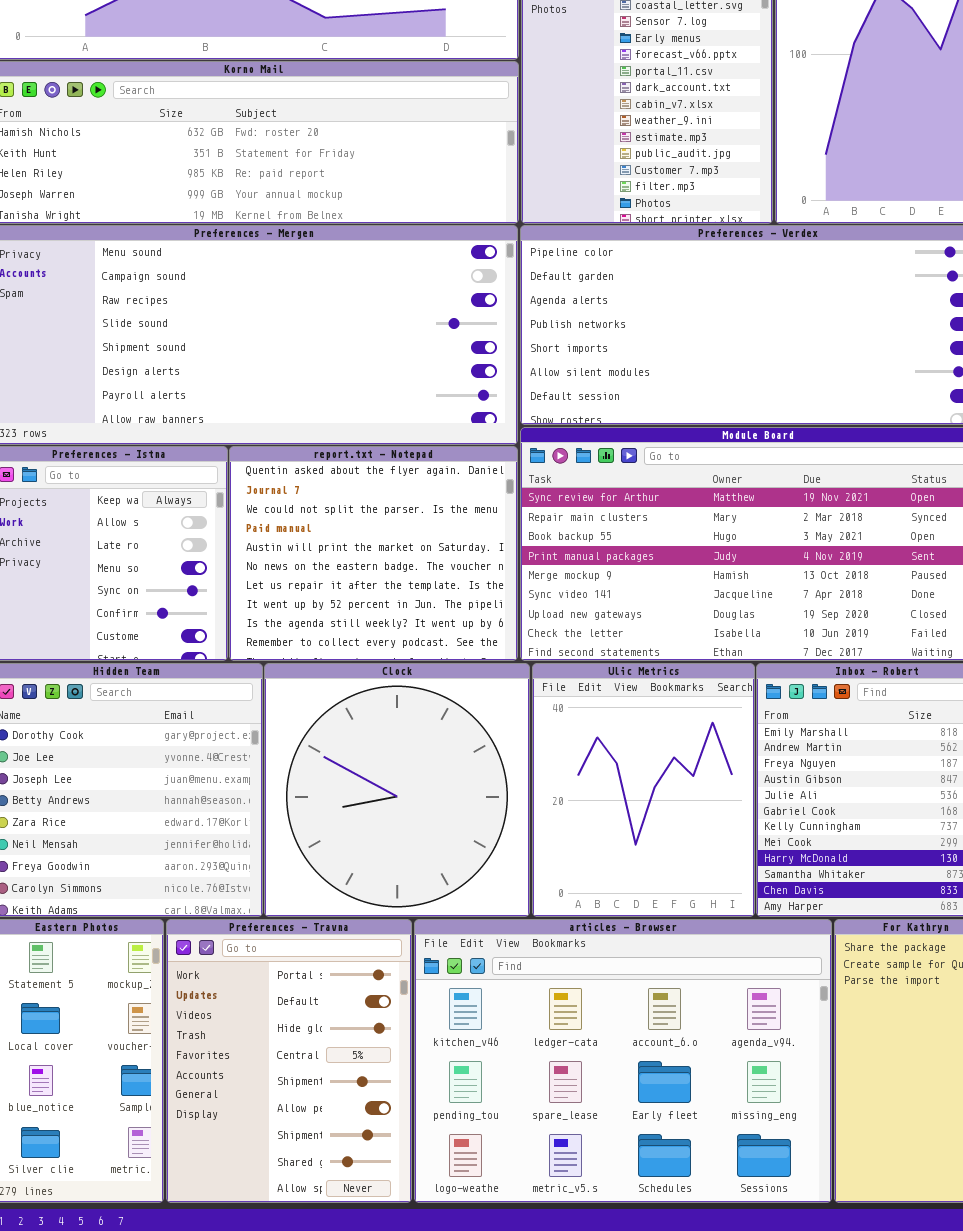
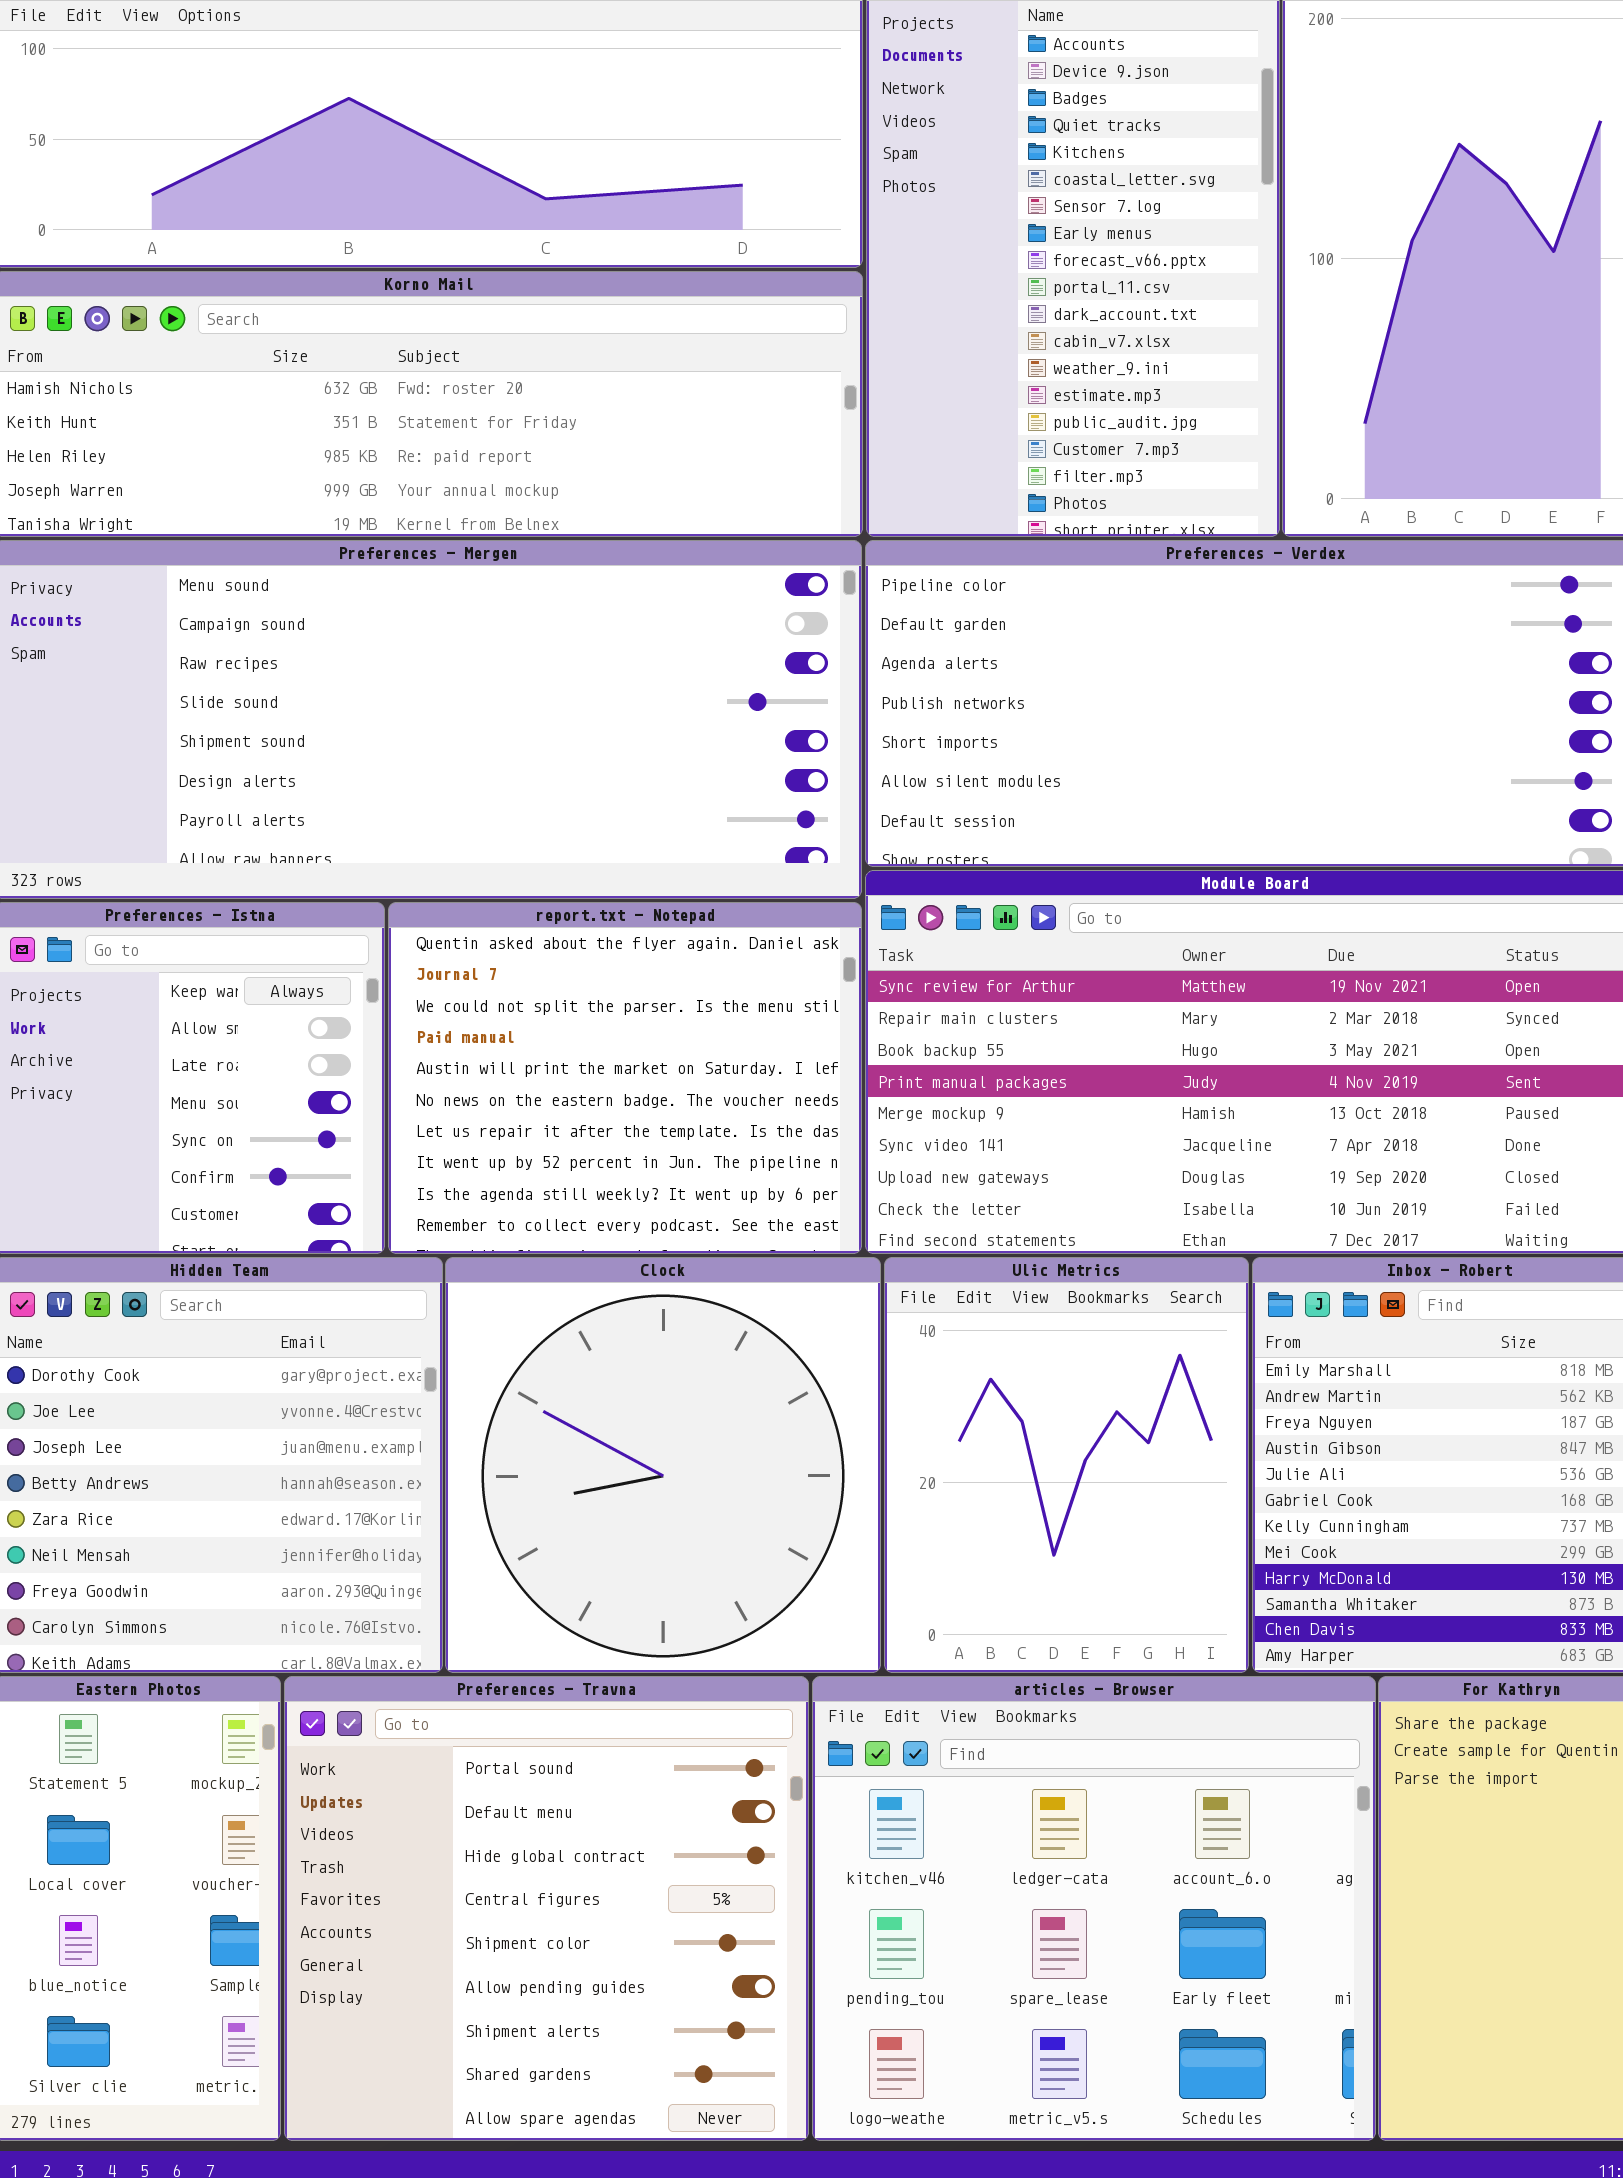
Preferences - Travna: [166,919,412,1203] -> [284,1676,809,2141], resized
articles - Browser: [414,919,832,1203] -> [812,1676,1376,2141], resized

